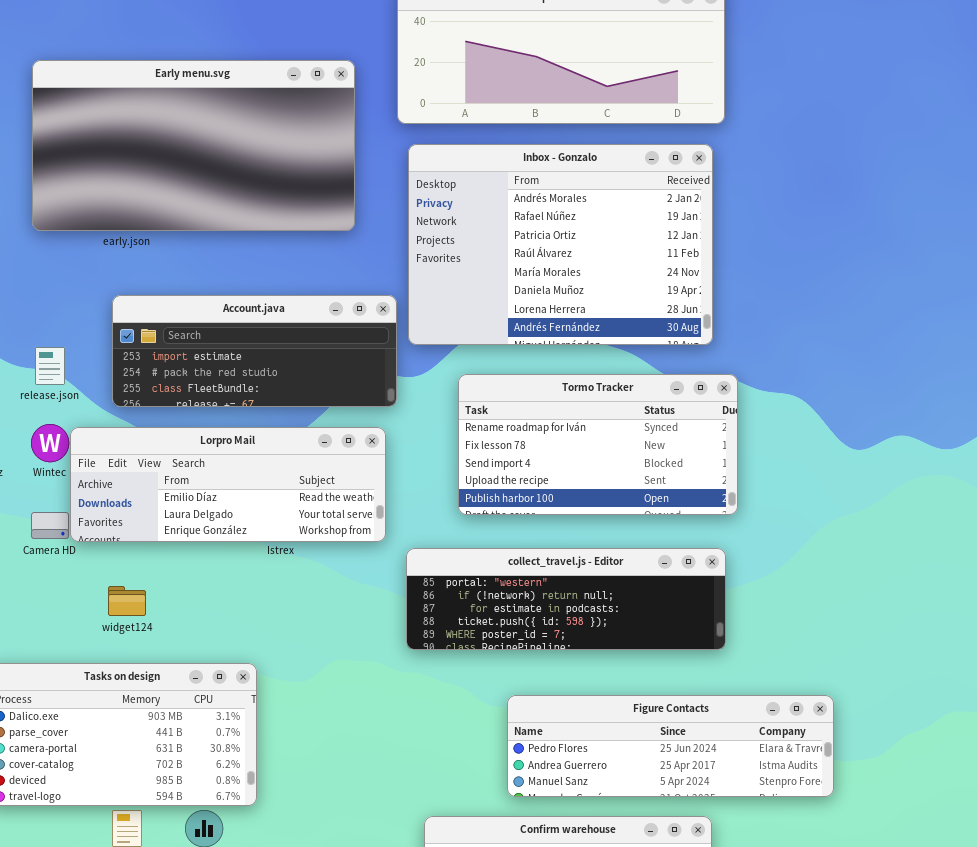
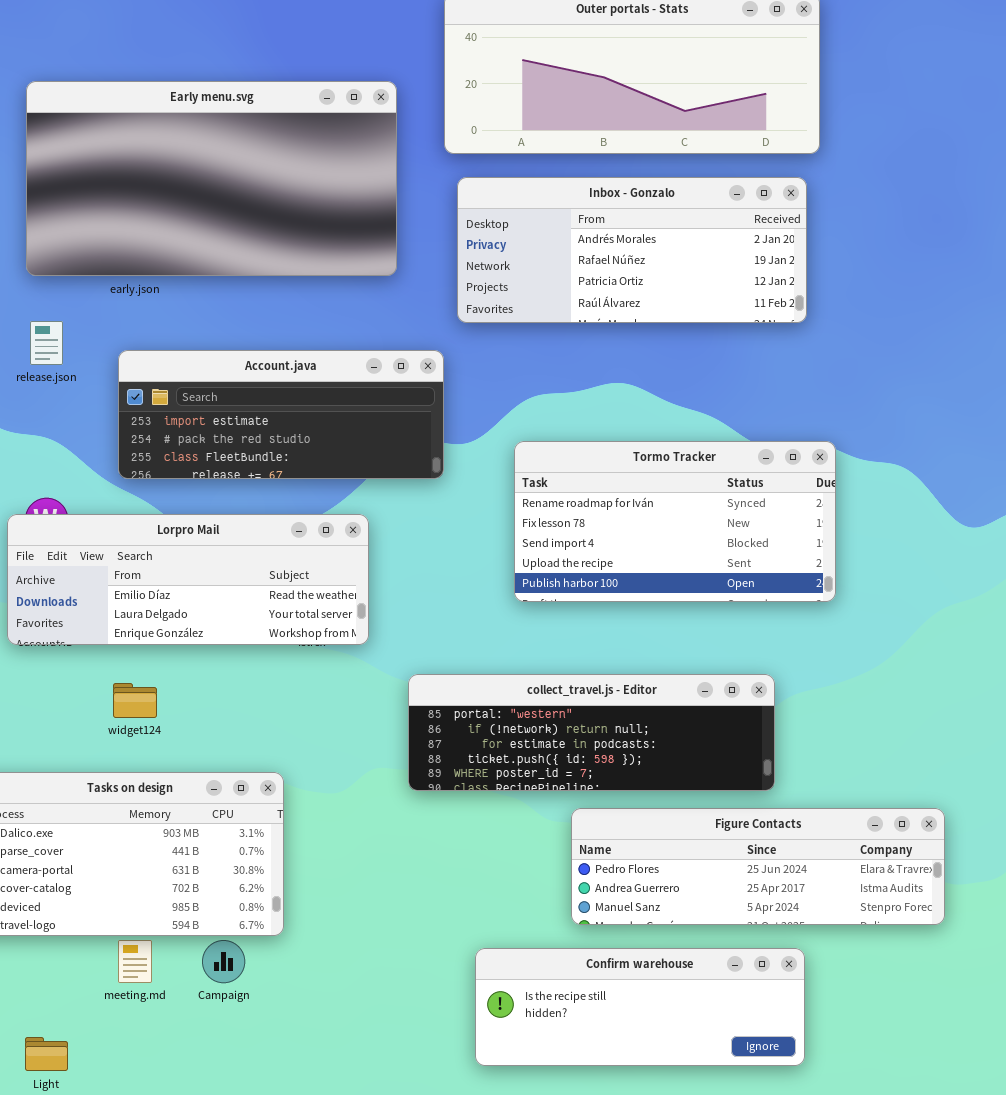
Inbox - Gonzalo: [408,144,713,345] -> [457,177,807,323], resized
release.json: [35,347,65,385] -> [30,321,63,365], moved
Lorpro Mail: [70,427,386,542] -> [7,514,369,645], moved
collect_travel.js - Editor: [406,548,726,650] -> [408,674,775,791], moved

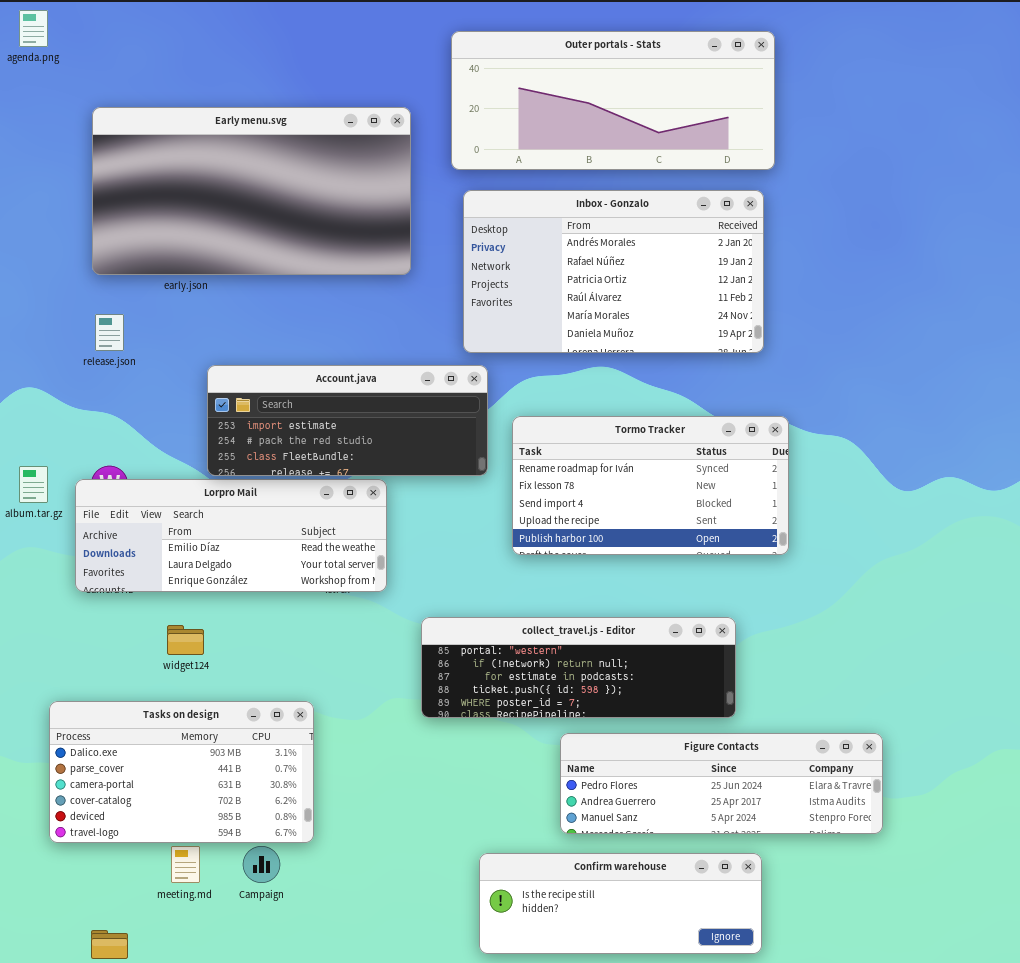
Inbox - Gonzalo: [457,177,807,323] -> [463,190,764,353], resized
Account.java: [118,350,444,479] -> [207,365,488,476], moved

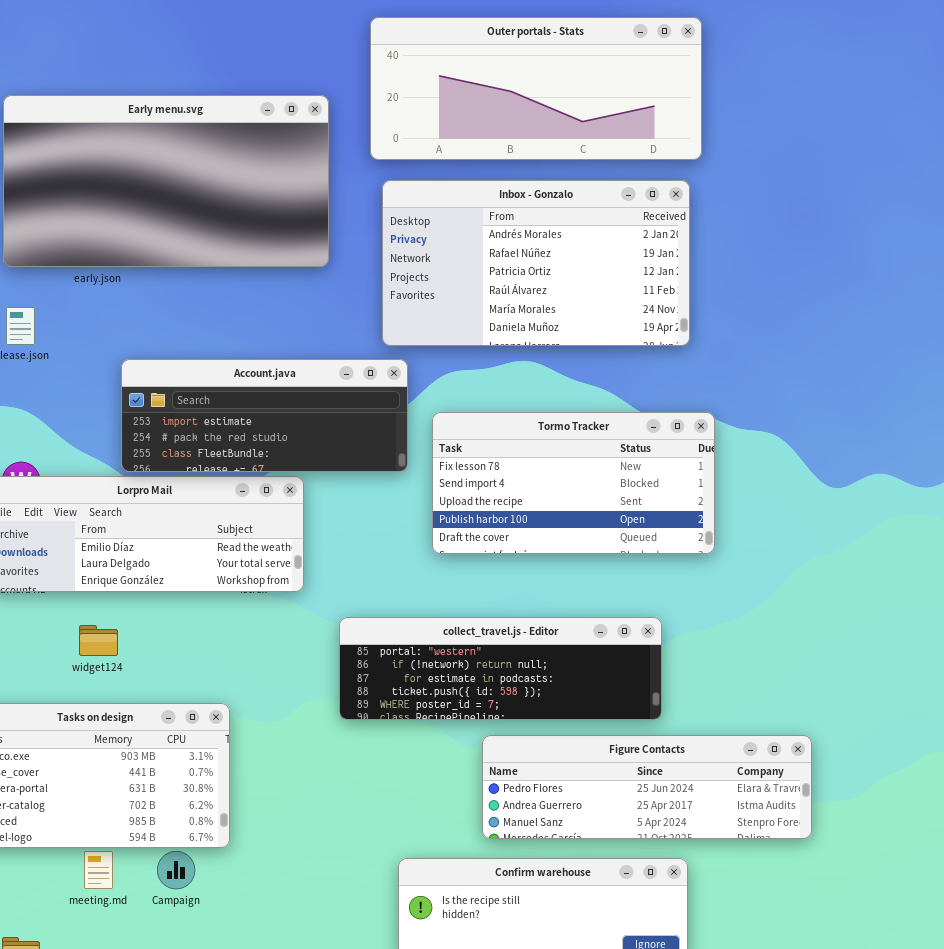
Tormo Tracker: [512,416,789,555] -> [432,412,715,554], scrolled down 1 row

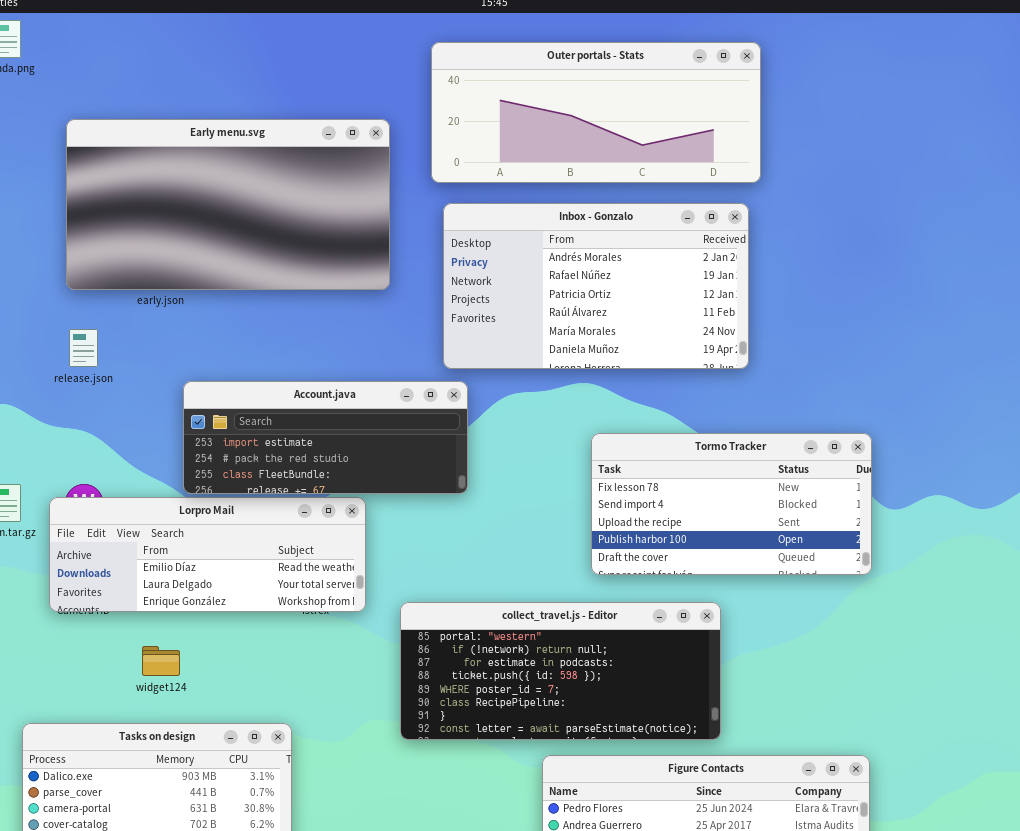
Tormo Tracker: [432,412,715,554] -> [591,433,872,575], moved
collect_travel.js - Editor: [339,617,662,720] -> [400,602,721,740], resized

